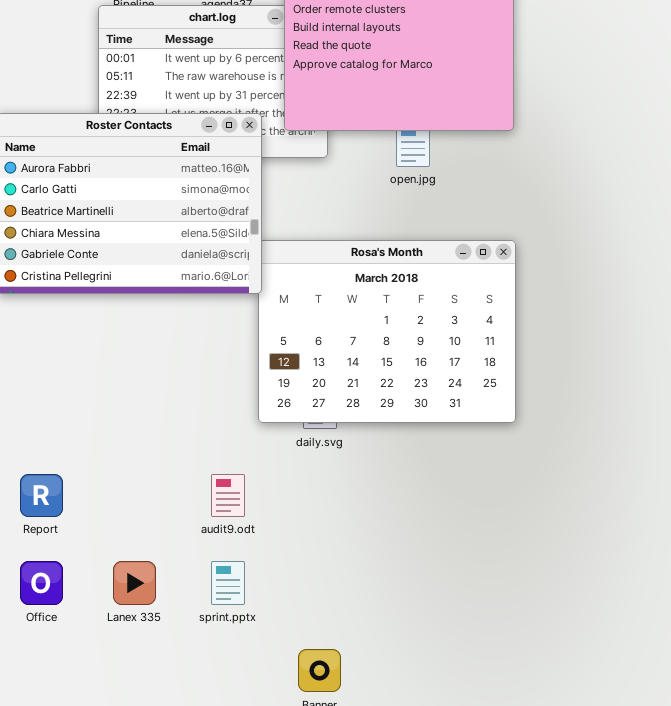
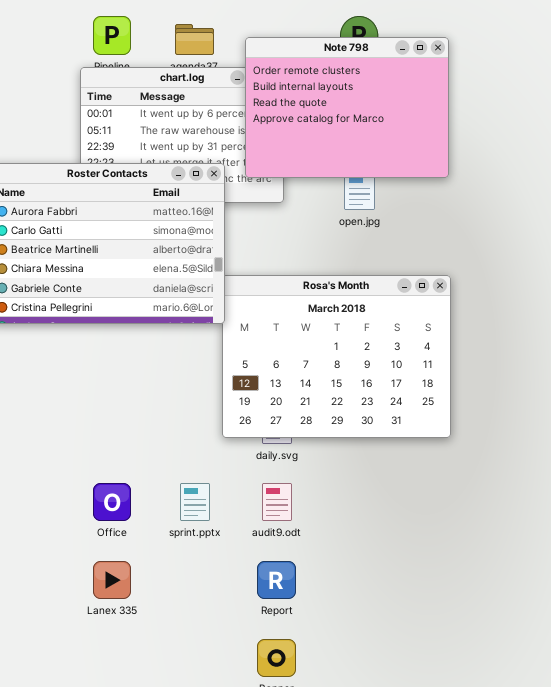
Report: [20,474,63,517] -> [257,561,296,599], moved
audit9.odt: [211,474,245,517] -> [262,483,292,521], moved
Office: [20,561,63,605] -> [93,483,131,521], moved
sprint.pptx: [211,561,245,605] -> [180,483,210,521], moved

